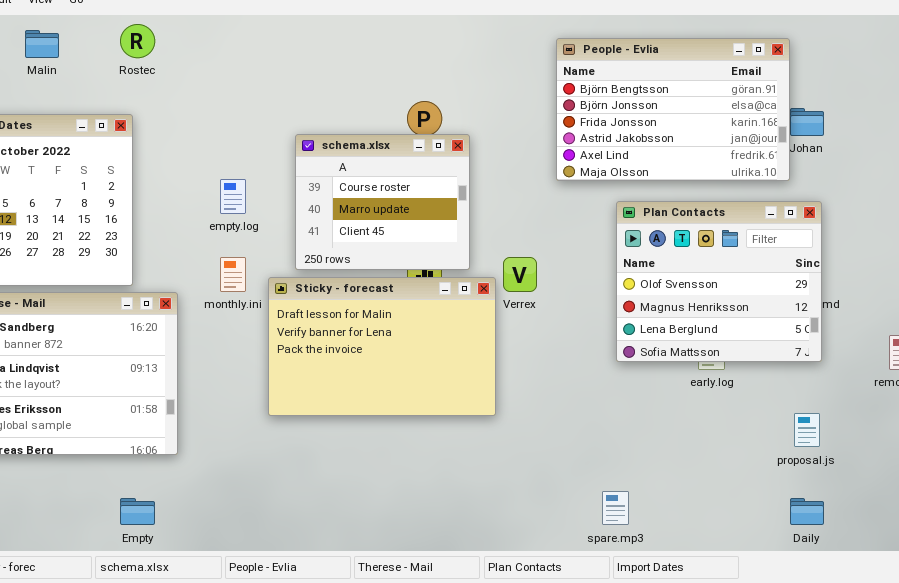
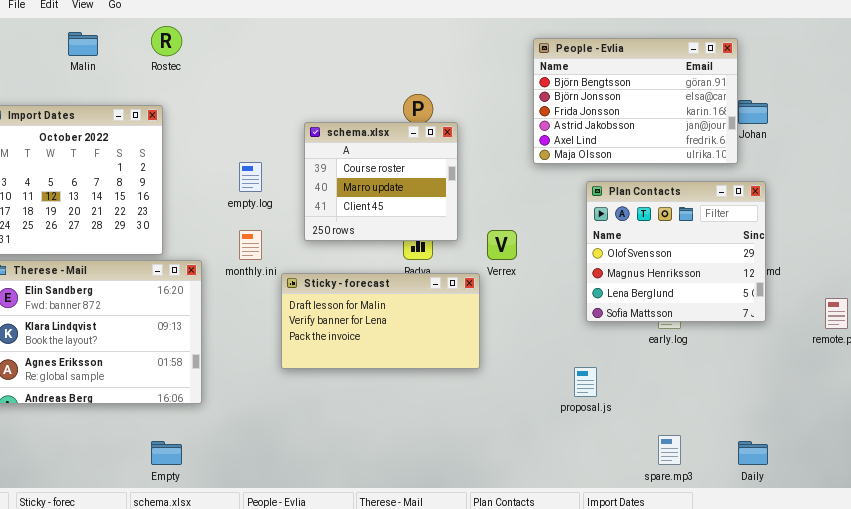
Sticky - forecast: [268,277,496,416] -> [281,273,480,369], resized
proposal.js: [794,413,820,447] -> [574,367,597,397], moved
spare.mp3: [602,491,629,525] -> [658,435,681,465], moved

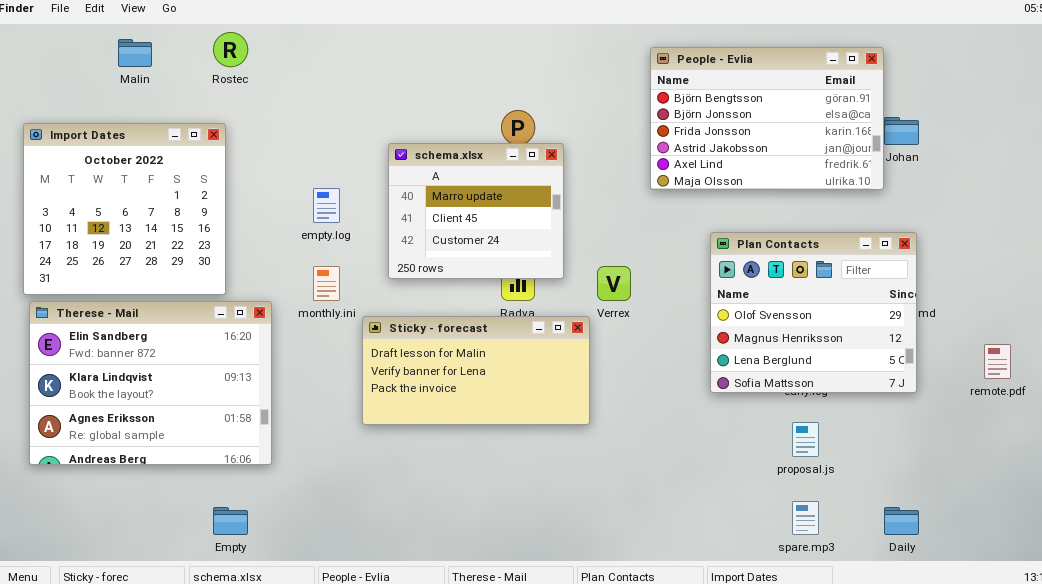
schema.xlsx: [304,122,458,241] -> [388,143,564,279], scrolled down 1 row
Plan Contacts: [586,181,766,322] -> [710,232,917,393], moved
proposal.js: [574,367,597,397] -> [792,422,819,457], moved

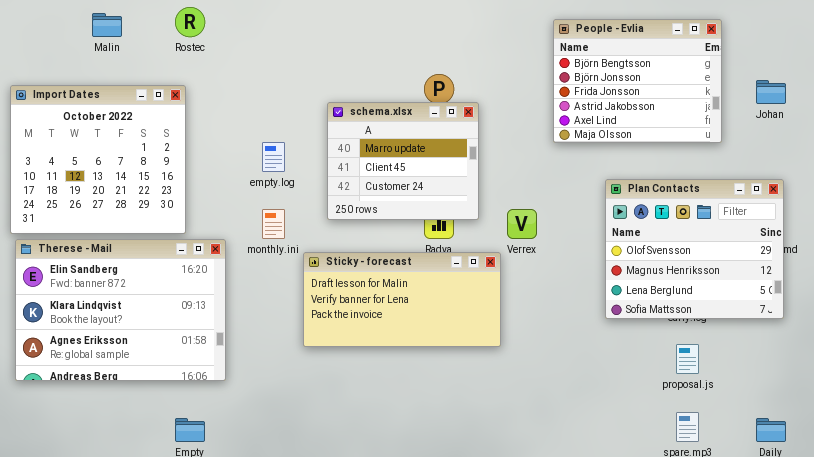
People - Evlia: [650,47,884,190] -> [553,19,722,143], resized

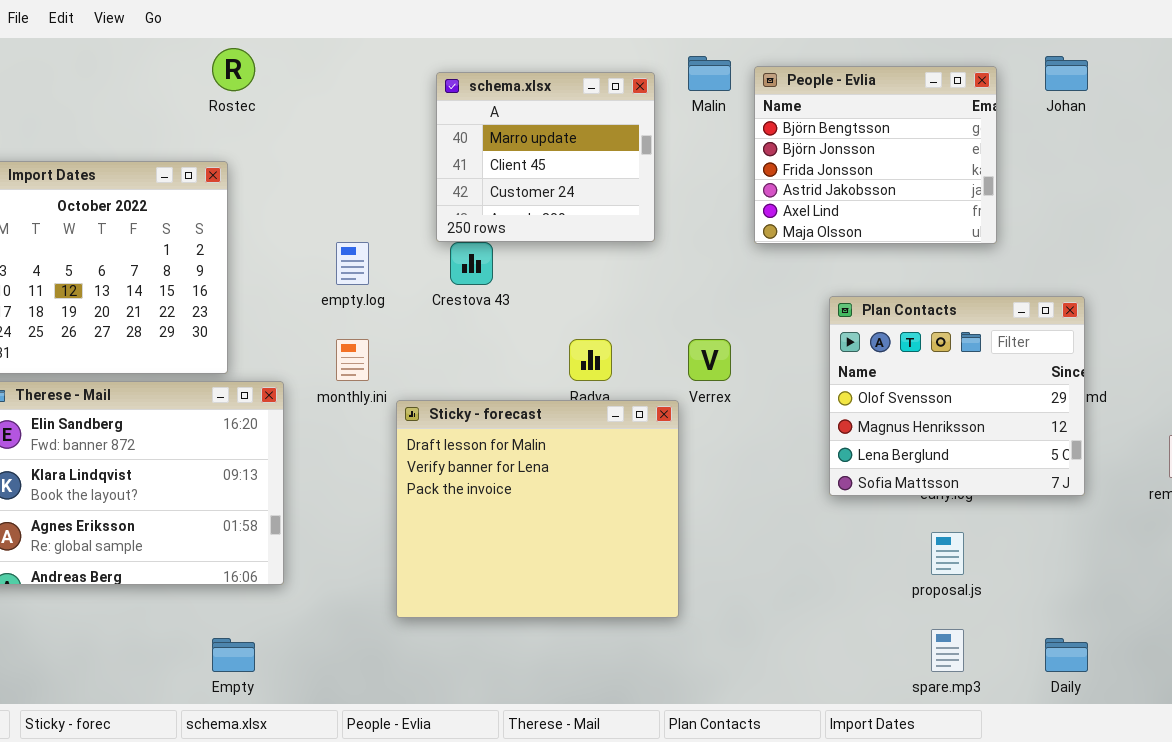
Malin: [92,13,122,37] -> [688,56,731,91], moved
Johan: [756,80,786,104] -> [1045,56,1088,91], moved
schema.xlsx: [327,102,479,220] -> [436,72,655,242], moved
Sticky - forecast: [303,252,501,347] -> [396,400,679,618], resized

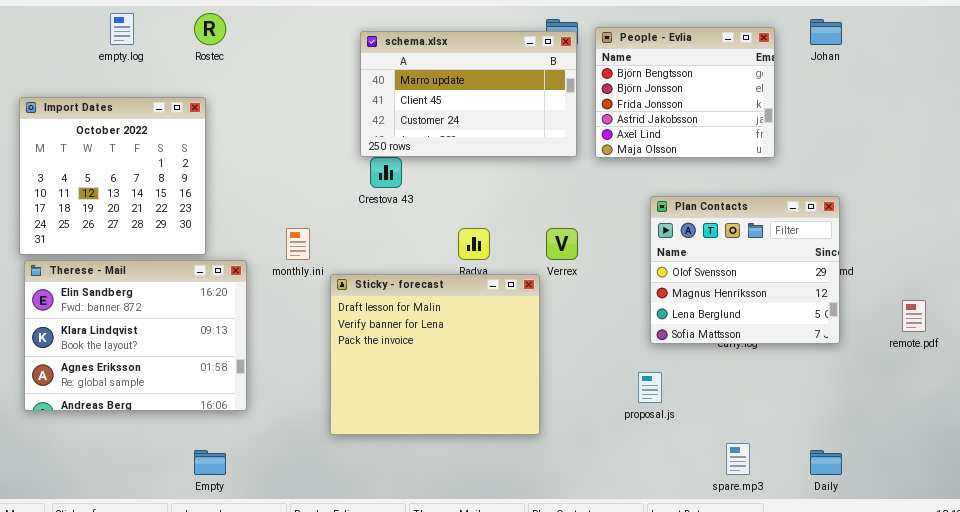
schema.xlsx: [436,72,655,242] -> [360,31,577,157], resized
empty.log: [336,242,369,285] -> [110,13,134,45], moved
proposal.js: [931,532,964,575] -> [638,372,662,403], moved

